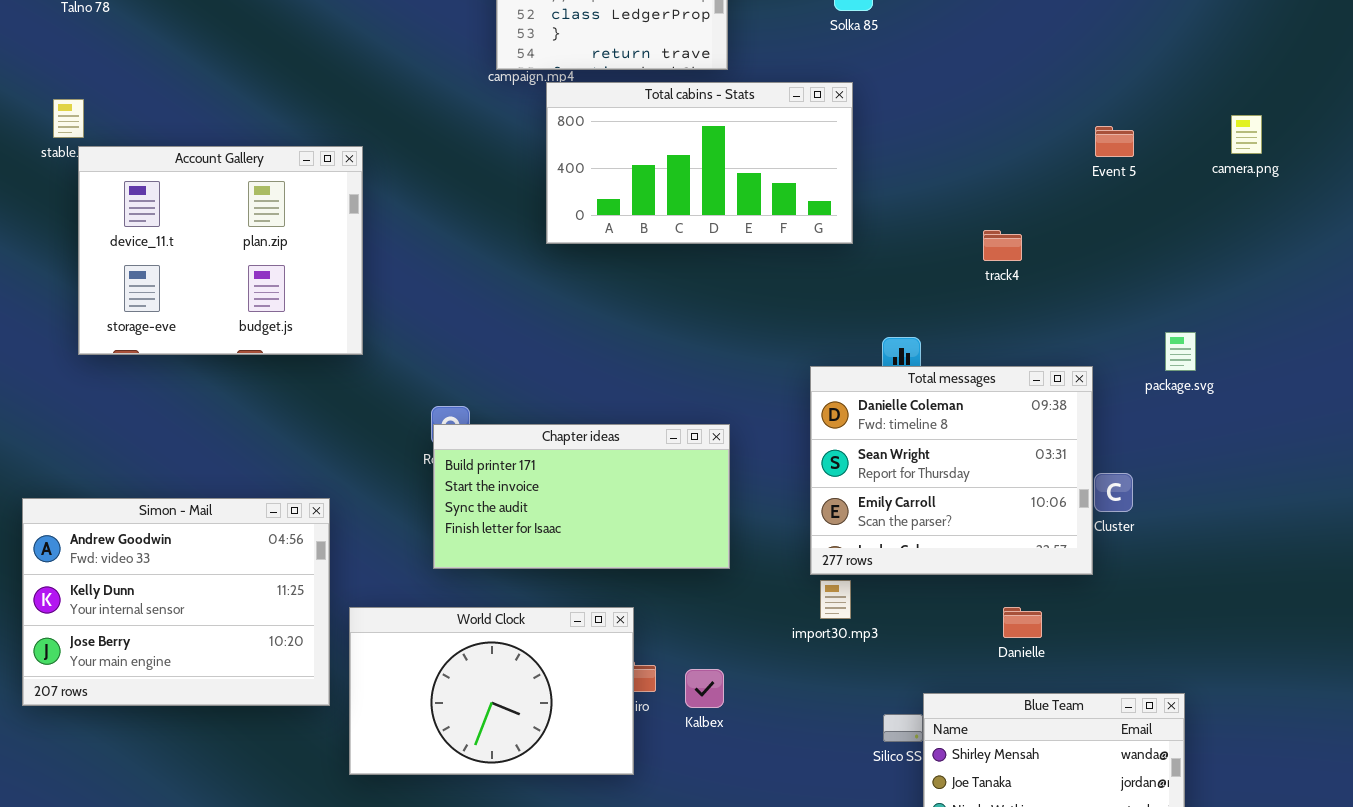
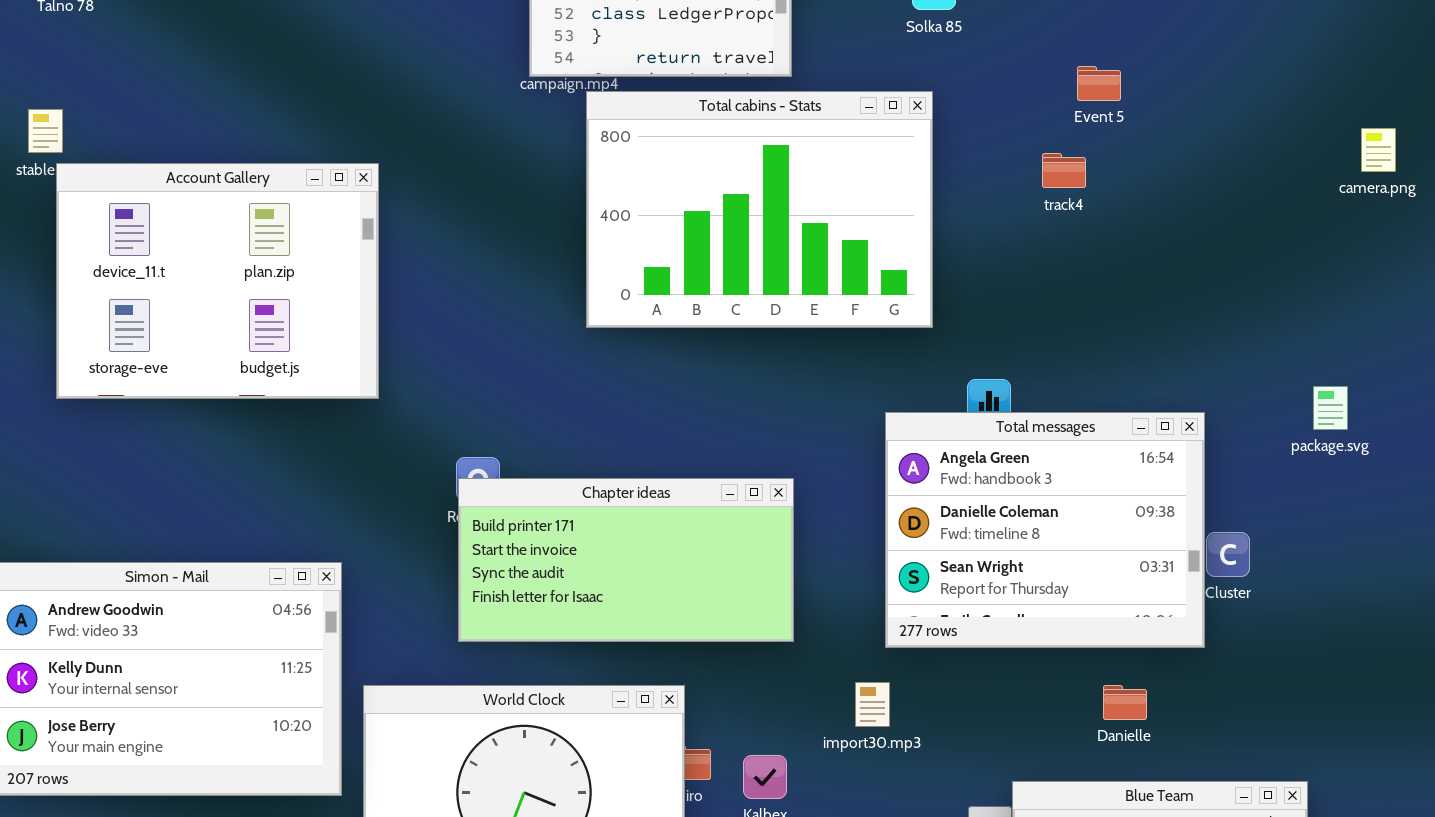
Total cabins - Stats: [546,82,853,244] -> [586,91,933,328], resized
Event 5: [1095,126,1134,157] -> [1077,66,1121,101], moved
track4: [983,230,1022,261] -> [1042,153,1086,188], moved
package.svg: [1165,332,1196,371] -> [1313,386,1348,430], moved
Total messages: [810,366,1093,575] -> [885,412,1205,648], scrolled up 1 row
import30.mp3: [820,580,851,619] -> [855,682,890,727], moved

